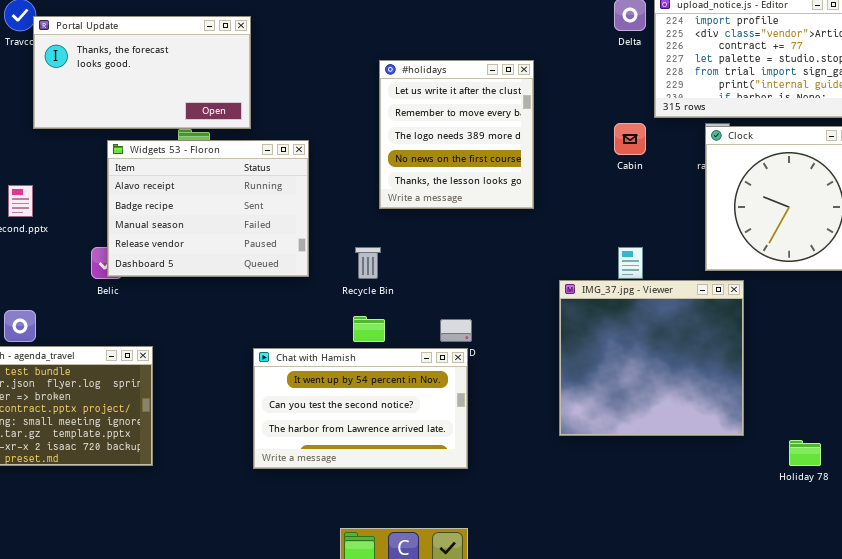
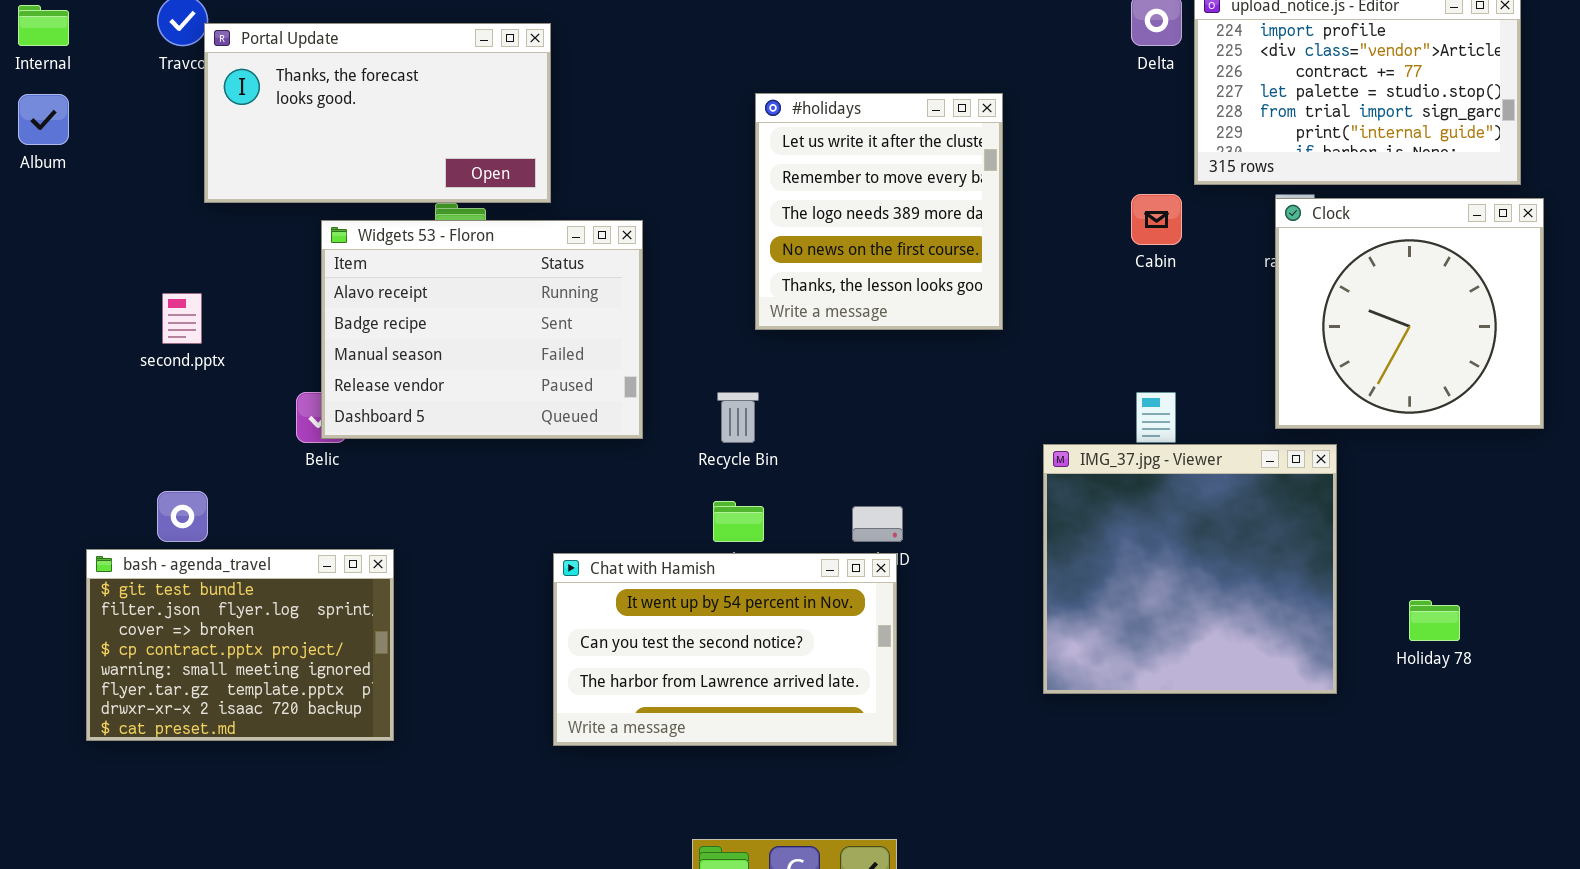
Holiday 78: [789,440,821,466] -> [1409,600,1460,641], moved

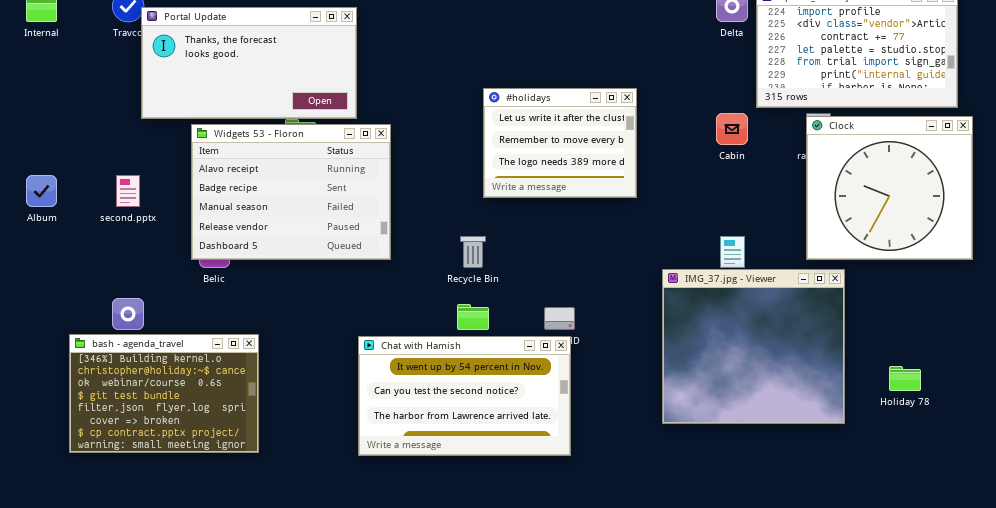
#holidays: [755,93,1003,330] -> [483,88,637,198], resized
Album: [18,94,69,145] -> [26,175,57,207], moved
Widgets 53 - Floron: [321,220,643,439] -> [191,124,391,260], moved
bash - agenda_travel: [86,549,394,741] -> [69,334,259,453], scrolled up 3 rows

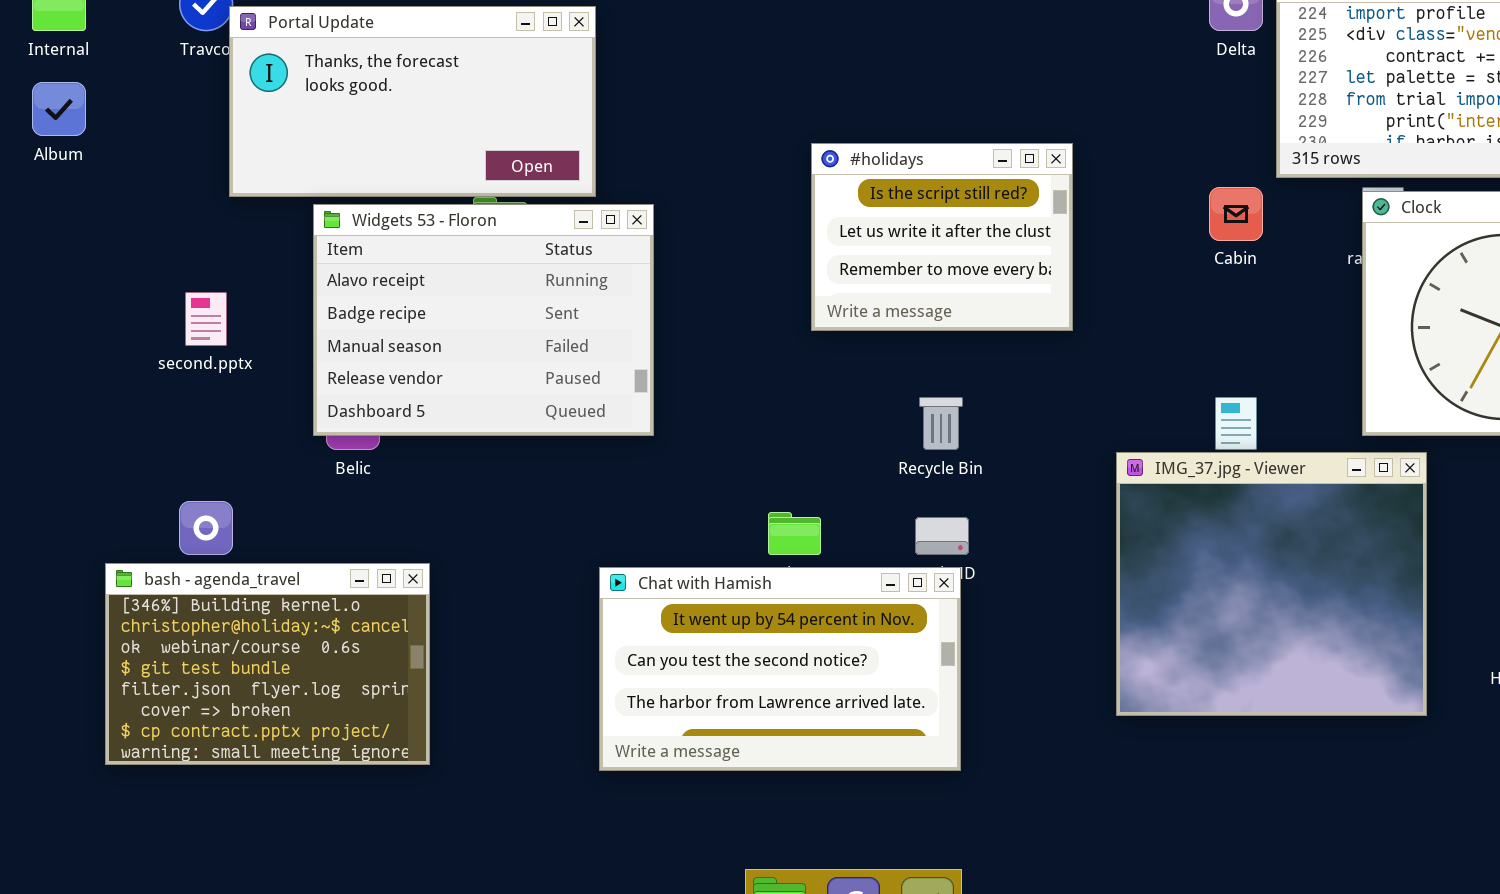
#holidays: [483,88,637,198] -> [811,143,1073,331], scrolled up 1 row
Album: [26,175,57,207] -> [32,82,86,136], moved
Recycle Bin: [460,236,486,268] -> [919,397,963,450], moved

